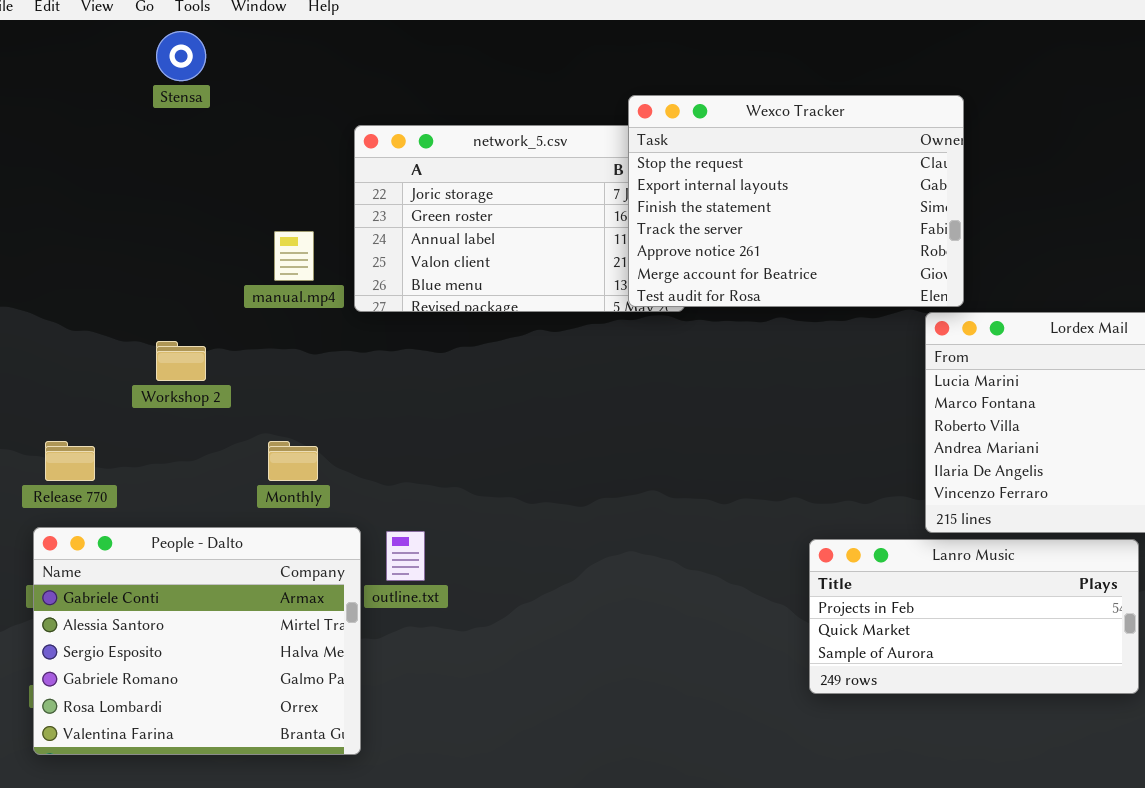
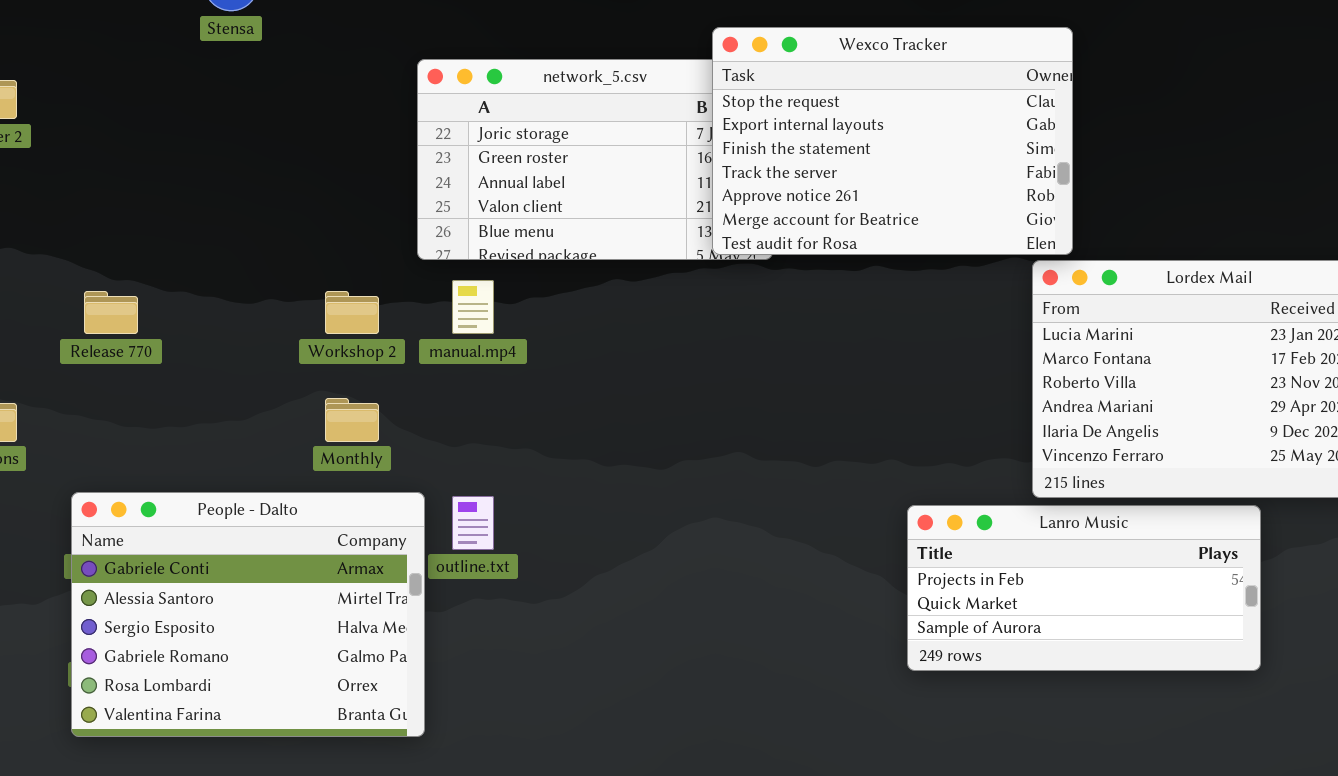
manual.mp4: [274,231,314,281] -> [452,280,494,334], moved
Workshop 2: [156,341,206,381] -> [325,291,379,334], moved
Release 770: [45,441,95,481] -> [84,291,138,334], moved

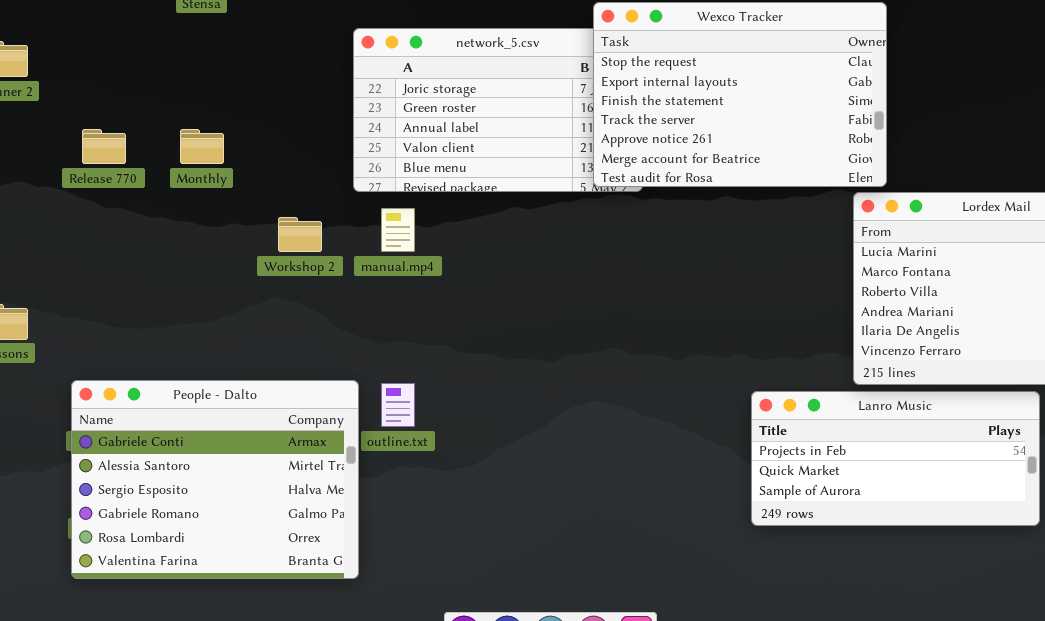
Release 770: [84,291,138,334] -> [82,129,126,164], moved
Monthly: [325,398,379,442] -> [180,129,224,164], moved

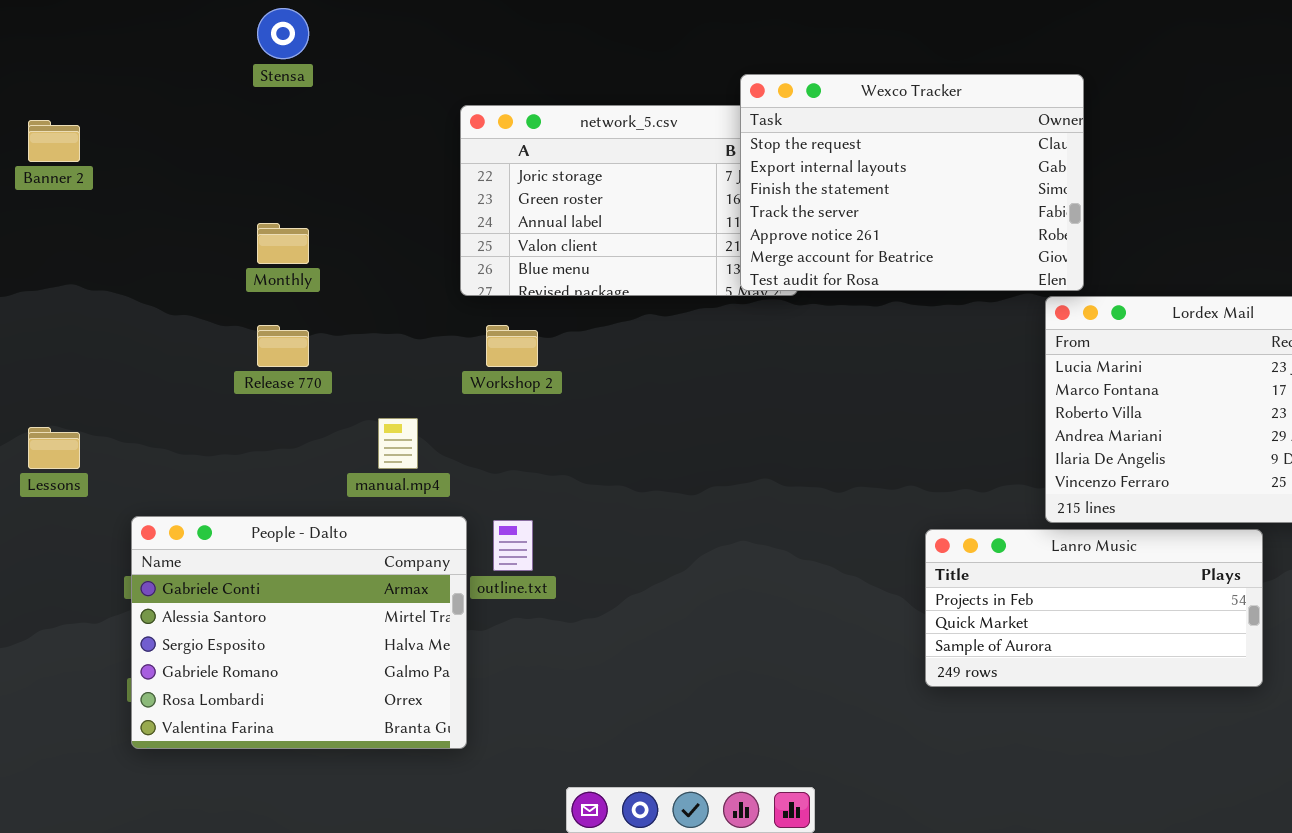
Release 770: [82,129,126,164] -> [257,325,309,367], moved
manual.mp4: [381,208,415,252] -> [378,418,418,469], moved
Workshop 2: [278,217,322,252] -> [486,325,538,367], moved

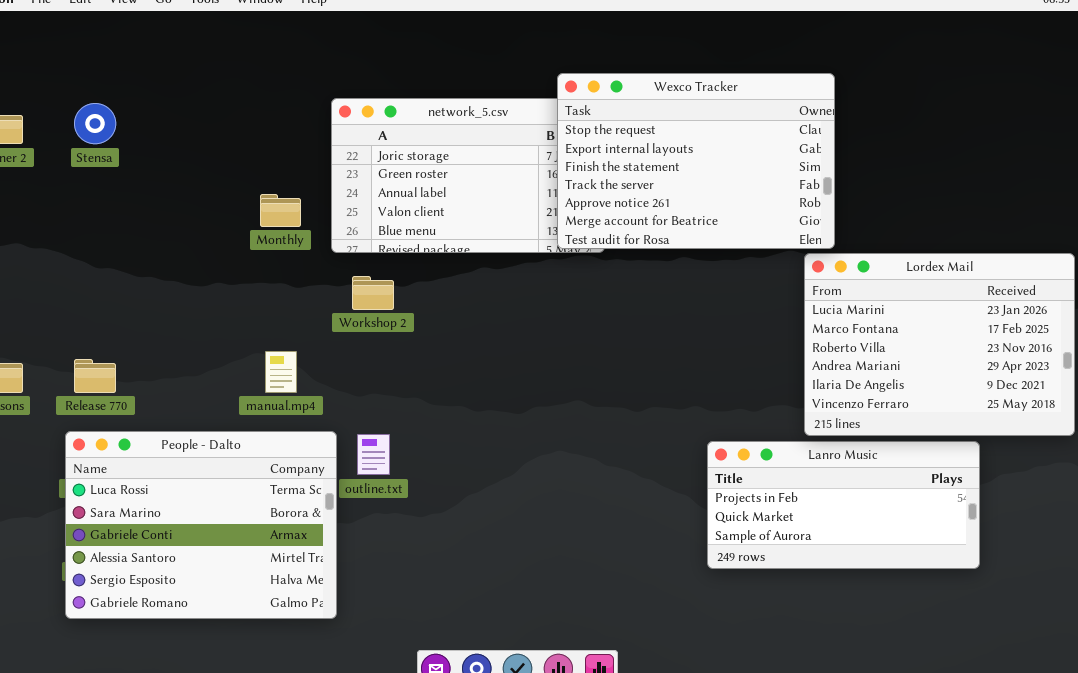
Stensa: [257,8,309,59] -> [74,103,116,144], moved
Monthly: [257,223,309,264] -> [260,194,301,227], moved
Release 770: [257,325,309,367] -> [74,359,116,393], moved
People - Dalto: [131,516,467,749] -> [65,431,337,619], scrolled up 2 rows

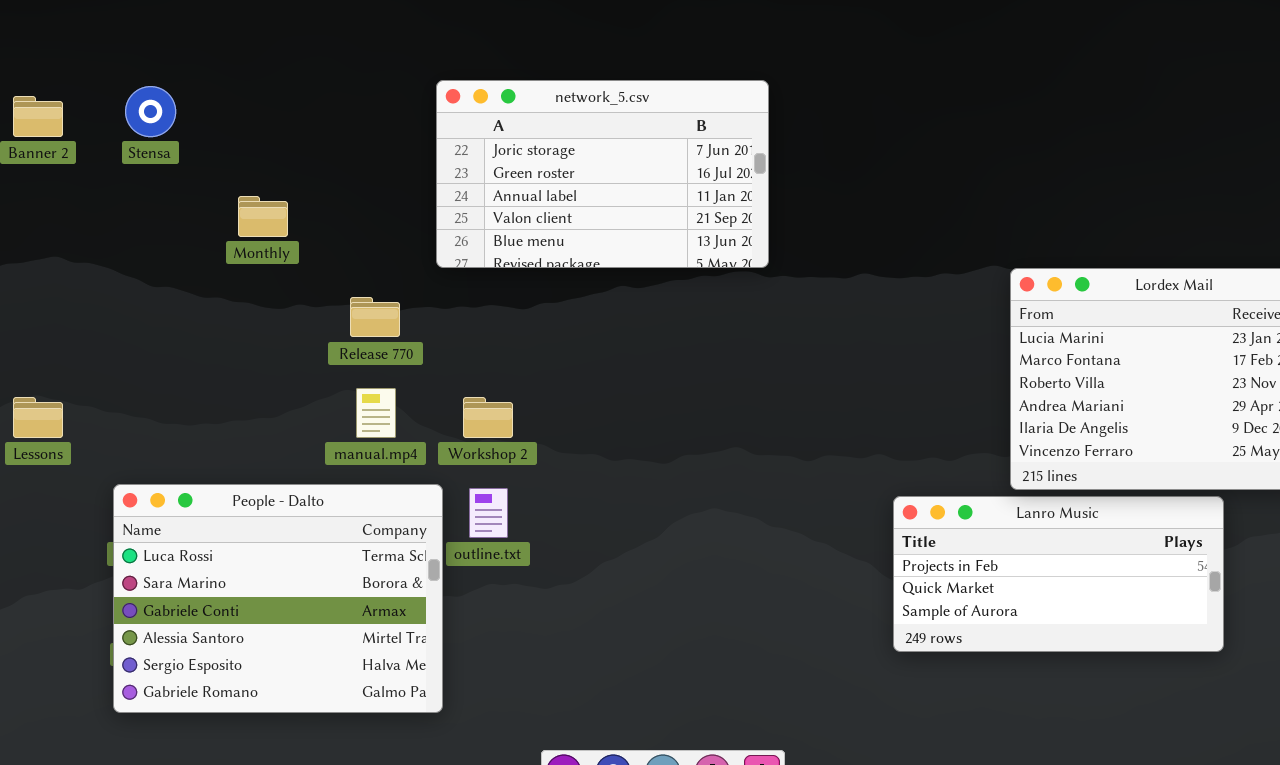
Wexco Tracker: [557,73,835,249] -> none, closed
Monthly: [260,194,301,227] -> [238,196,288,237], moved
Workshop 2: [352,276,394,310] -> [463,397,513,438], moved
Release 770: [74,359,116,393] -> [350,297,400,337], moved

